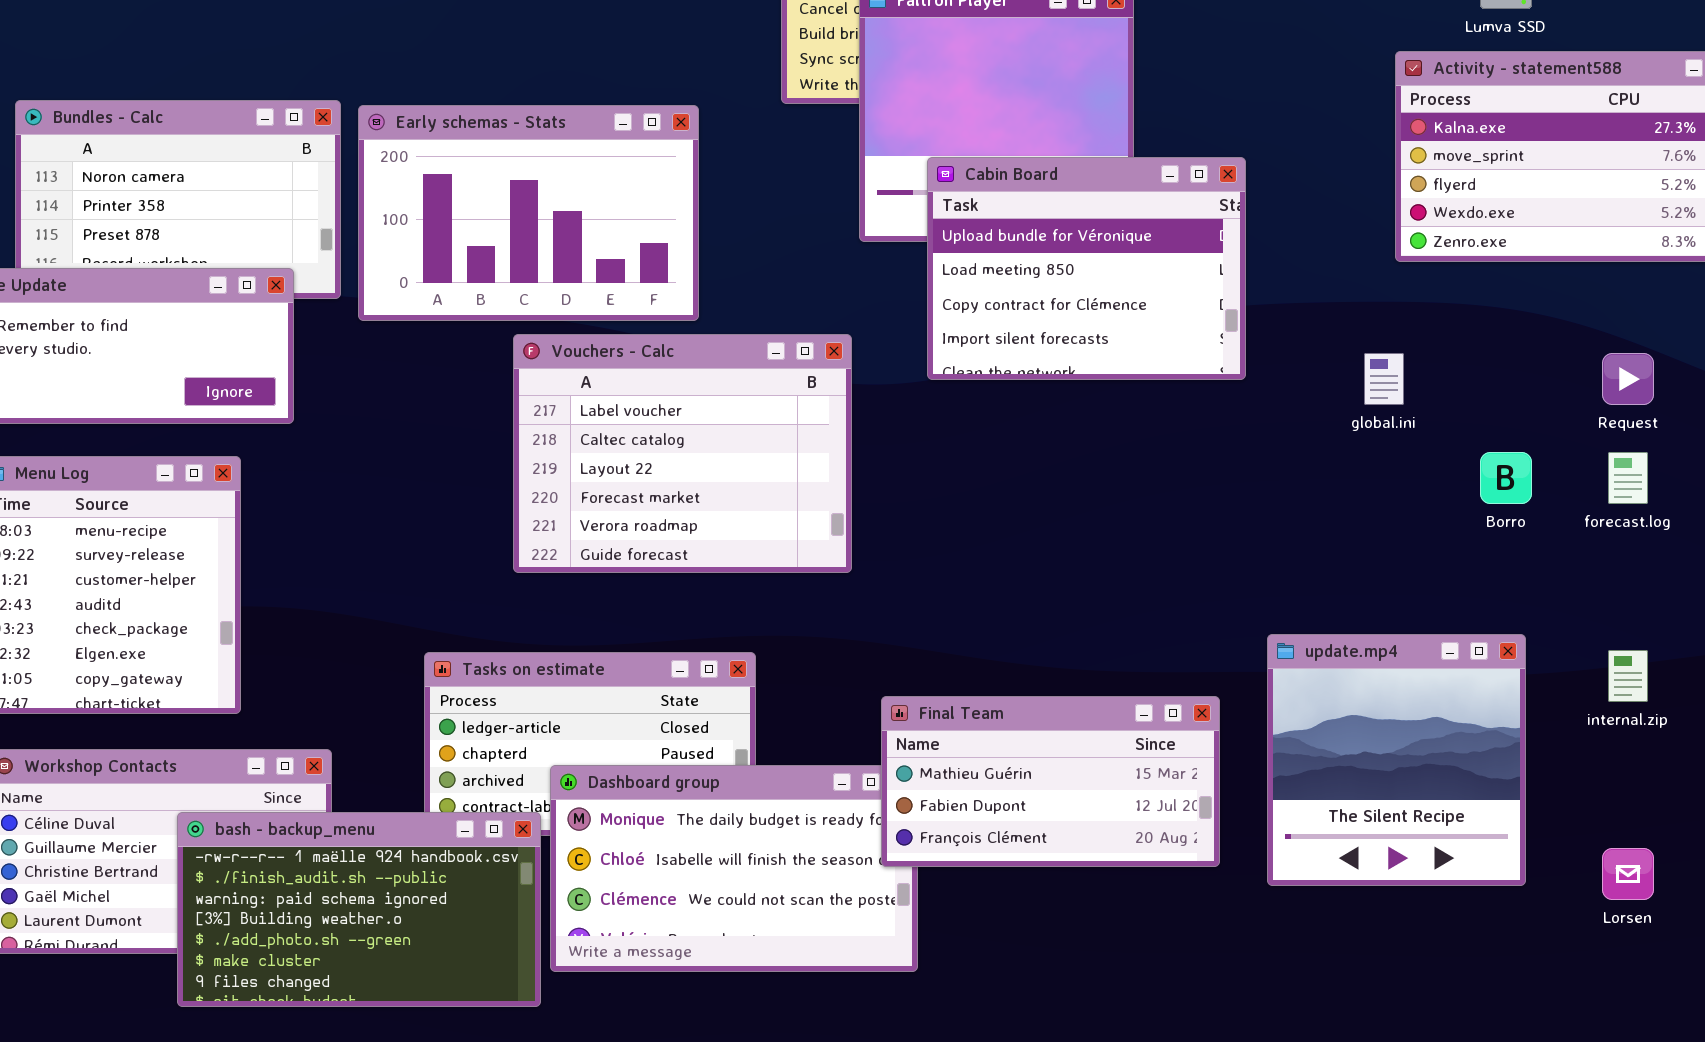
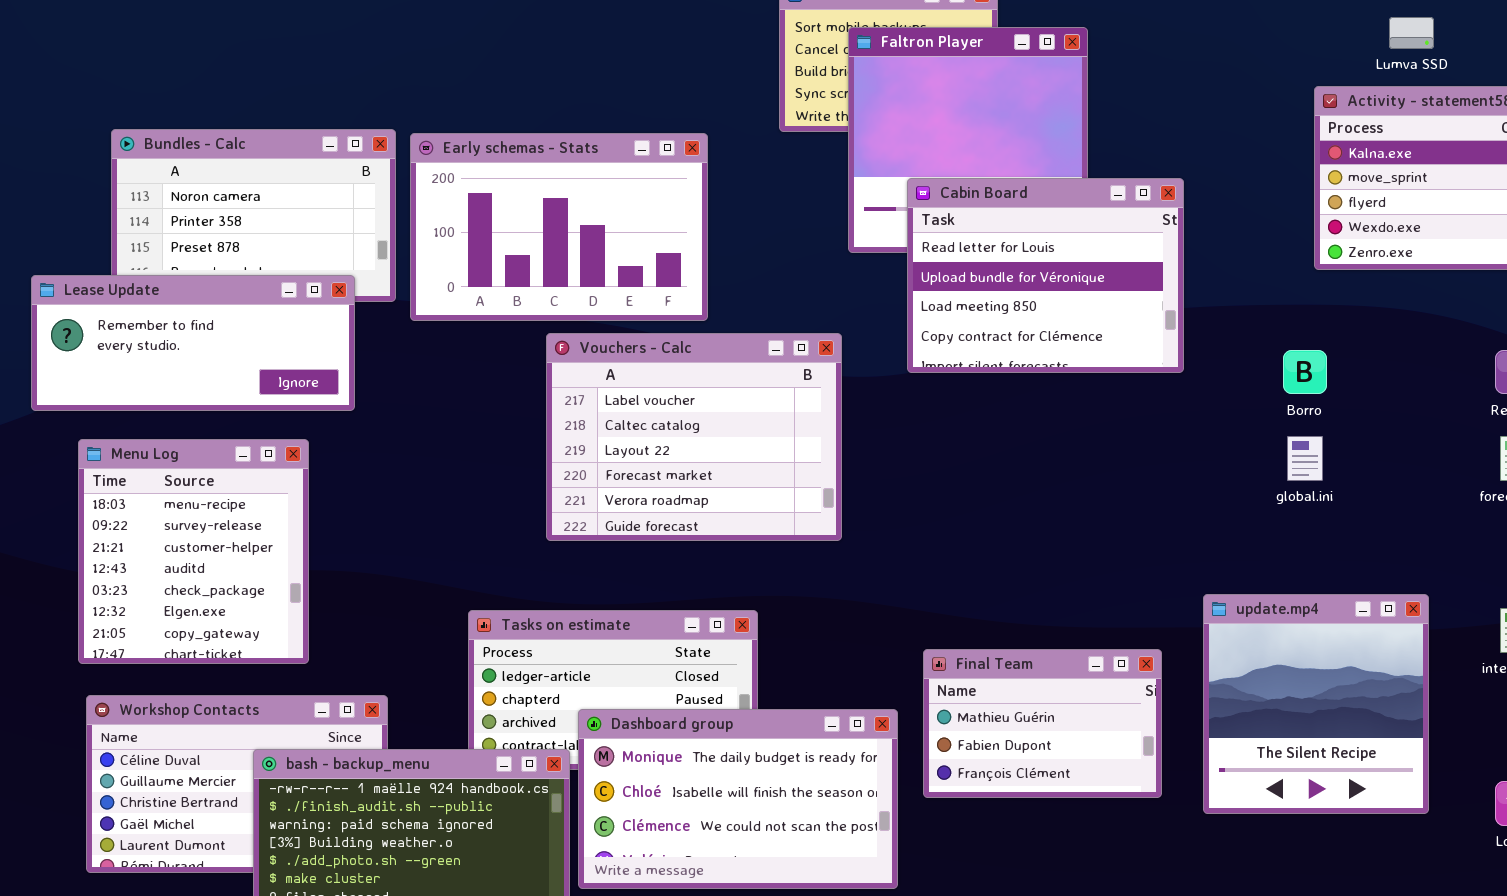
Cabin Board: [927,157,1246,380] -> [907,178,1184,373], scrolled up 1 row
global.ini: [1364,353,1404,405] -> [1287,436,1323,481], moved
Borro: [1480,452,1532,504] -> [1283,350,1327,394], moved
Final Team: [881,696,1220,867] -> [923,649,1162,798], resized

